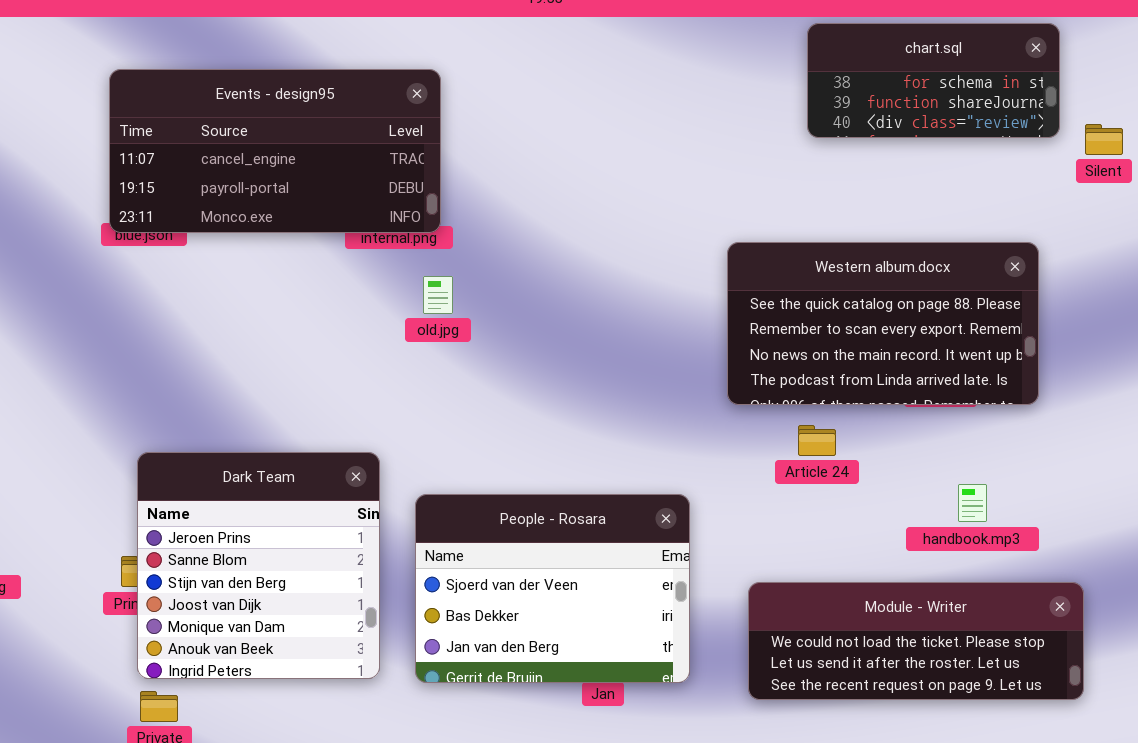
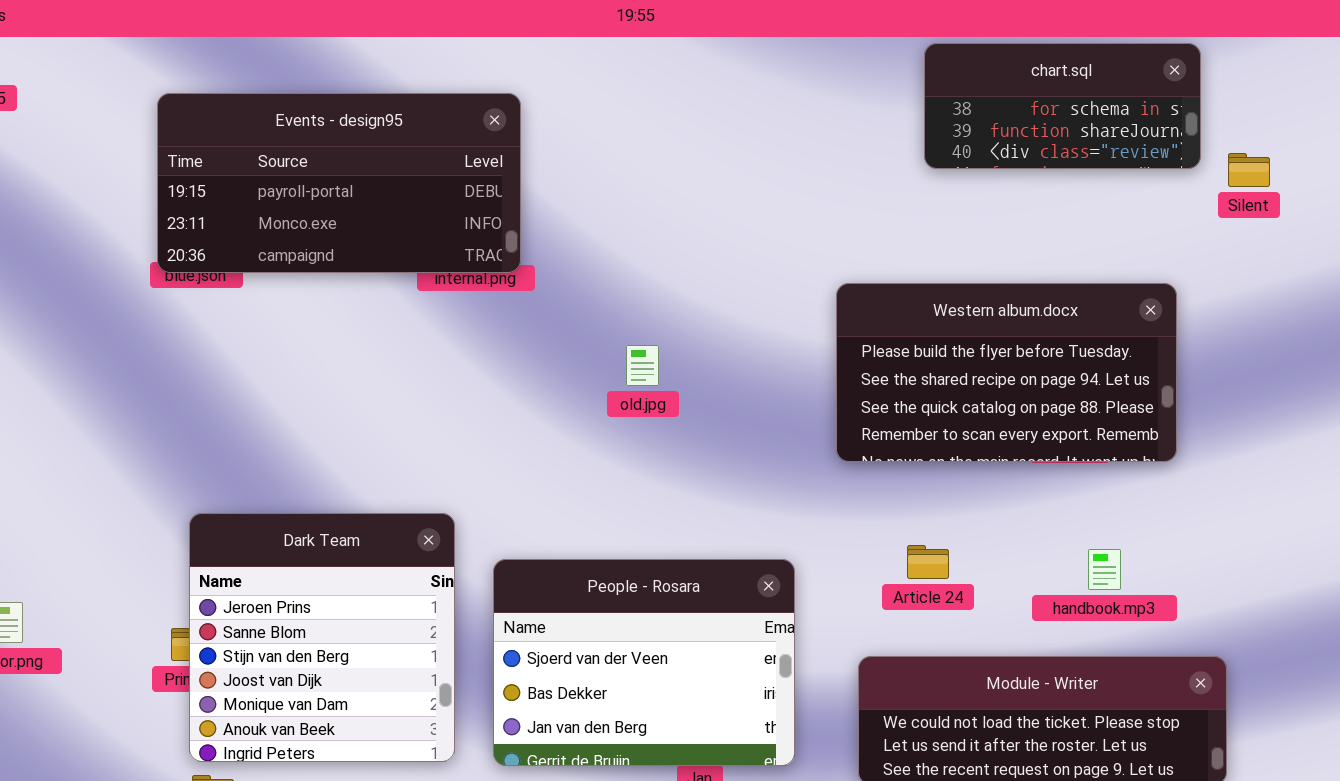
Events - design95: [109,69,441,233] -> [157,93,521,273], scrolled down 1 row
Western album.docx: [727,242,1039,405] -> [836,283,1177,462], scrolled up 2 rows
old.jpg: [423,276,453,314] -> [626,345,659,386], moved
Article 24: [798,425,836,456] -> [907,545,949,579], moved

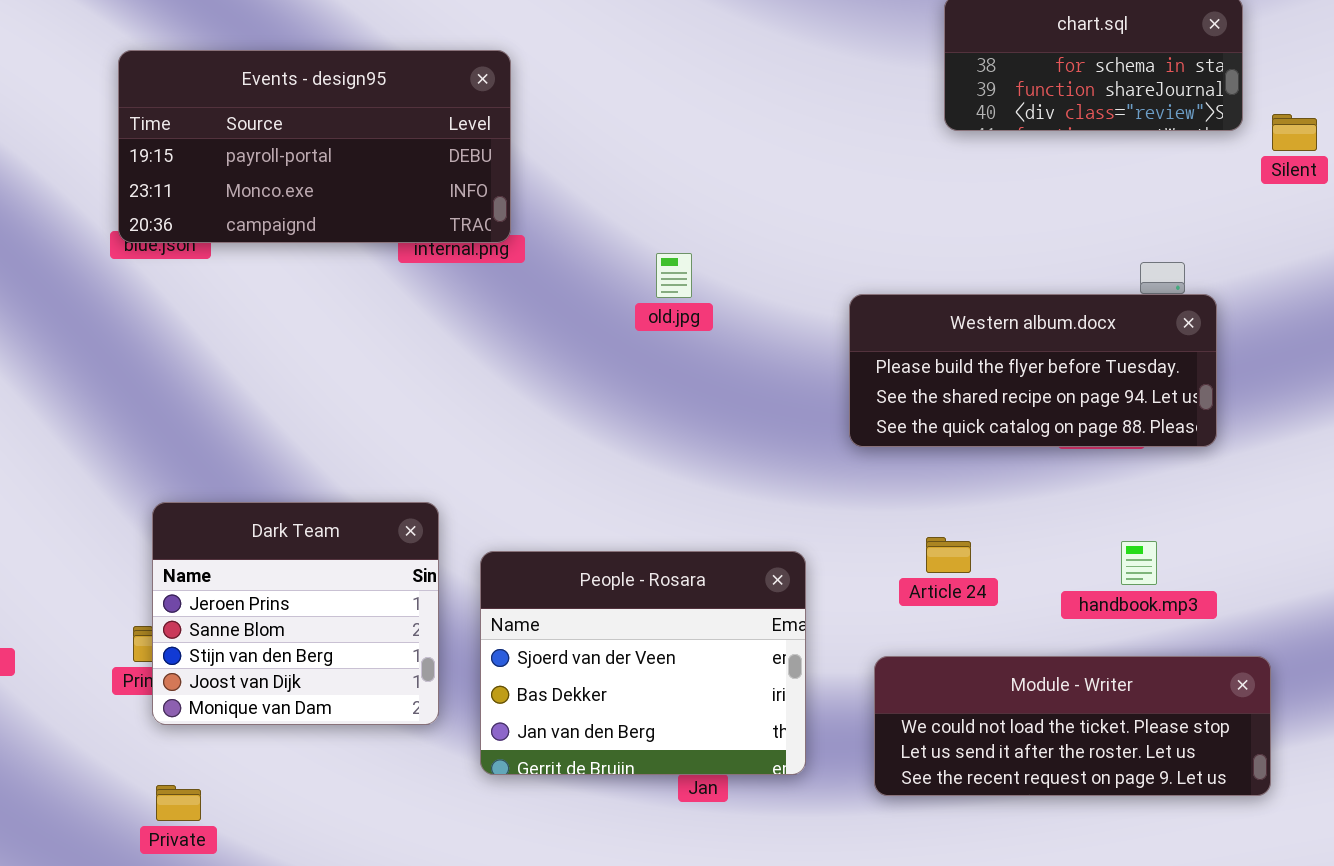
Western album.docx: [836,283,1177,462] -> [849,294,1217,447], resized
old.jpg: [626,345,659,386] -> [656,253,692,298], moved
Dark Team: [189,513,455,762] -> [152,502,439,725], resized

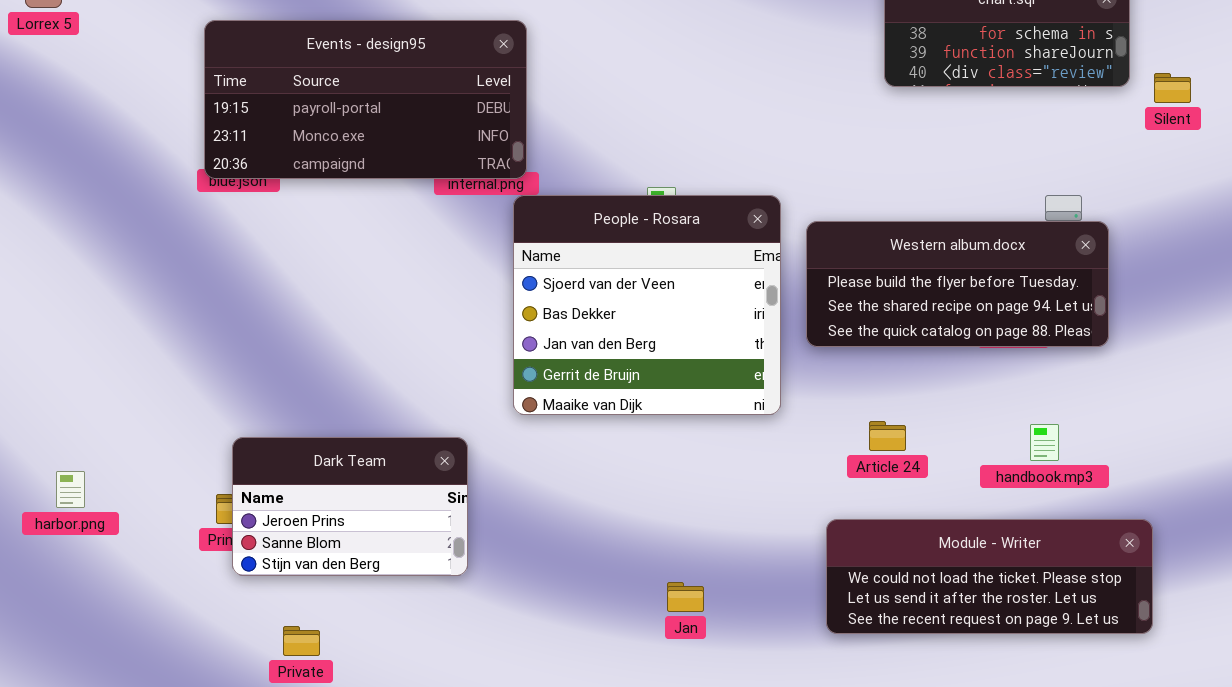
Dark Team: [152,502,439,725] -> [232,437,468,576], resized
People - Rosara: [480,551,806,775] -> [513,195,781,415], moved, resized
Private: [156,785,201,821] -> [283,626,320,656], moved

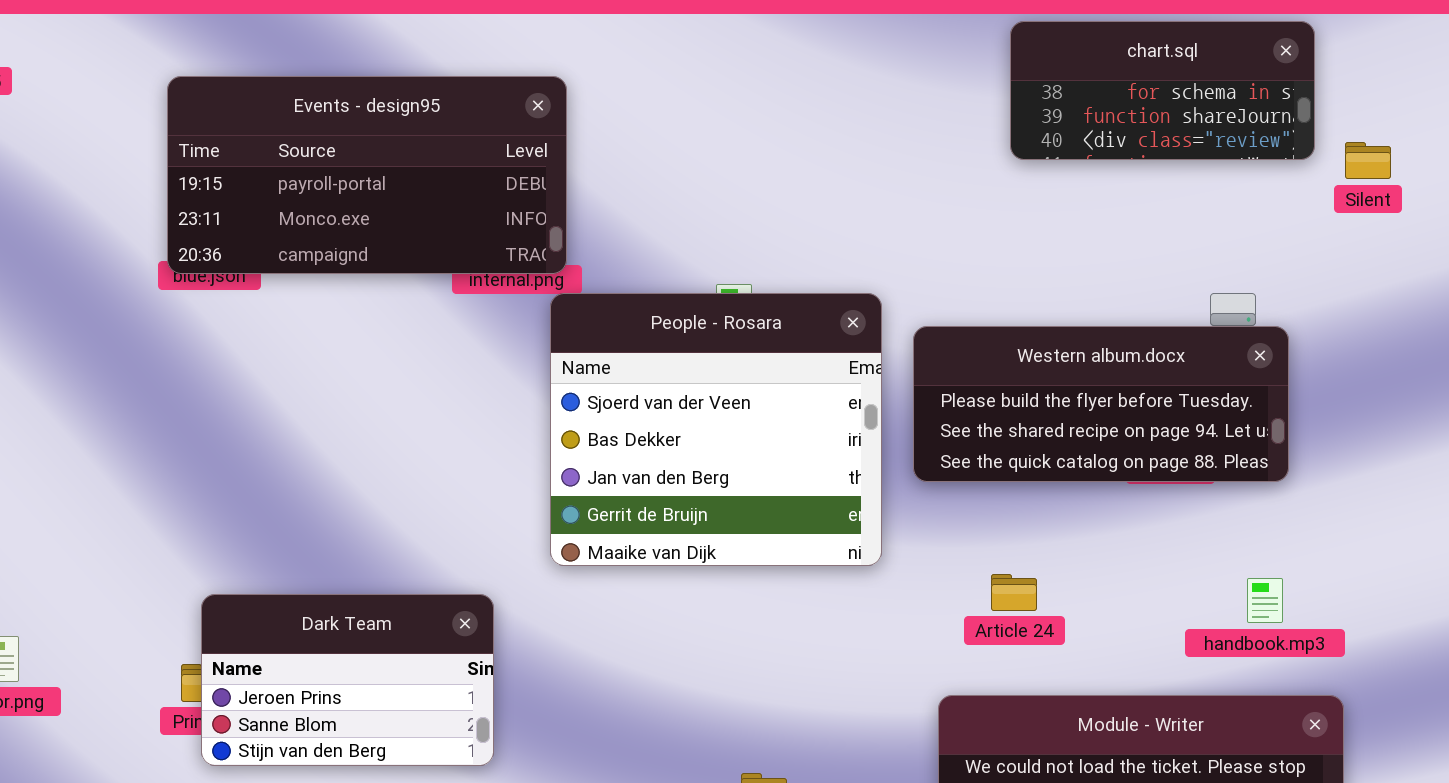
handbook.mp3: [1030,424,1059,461] -> [1247,578,1283,623], moved

